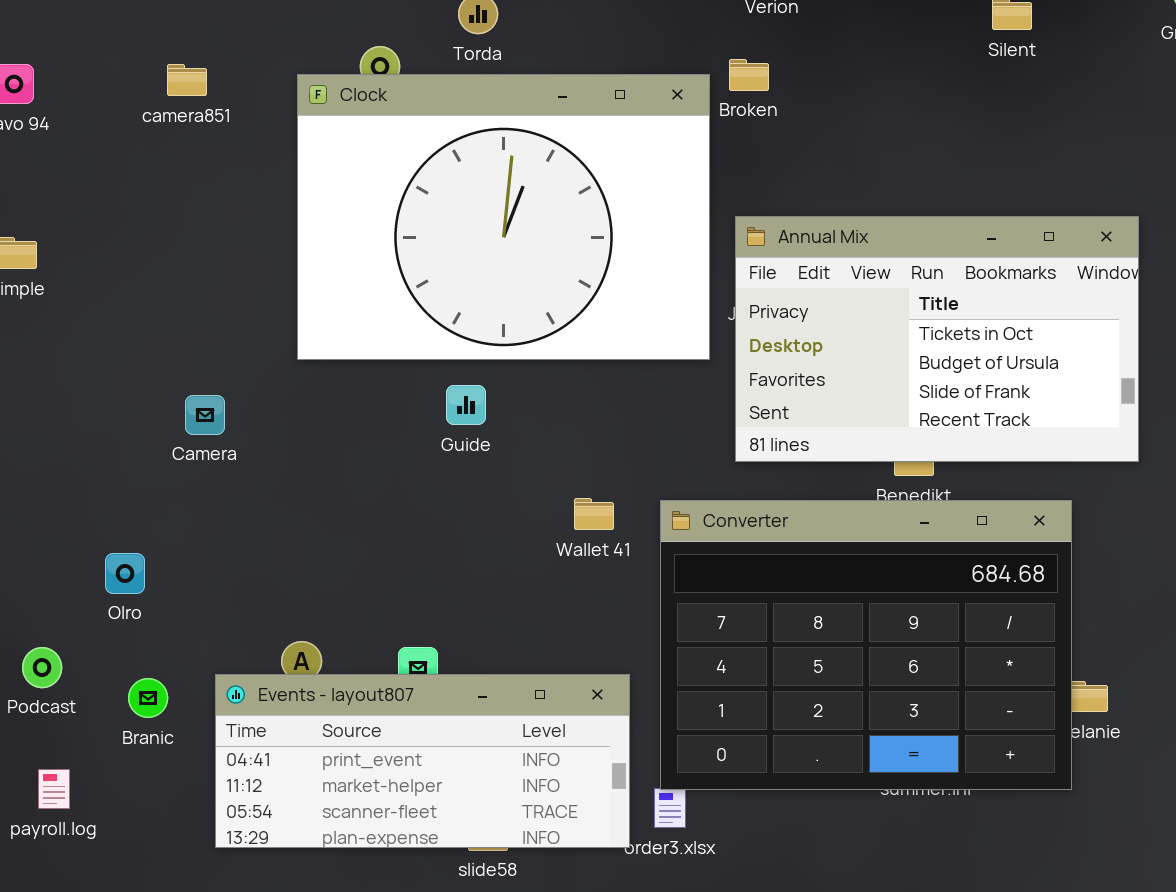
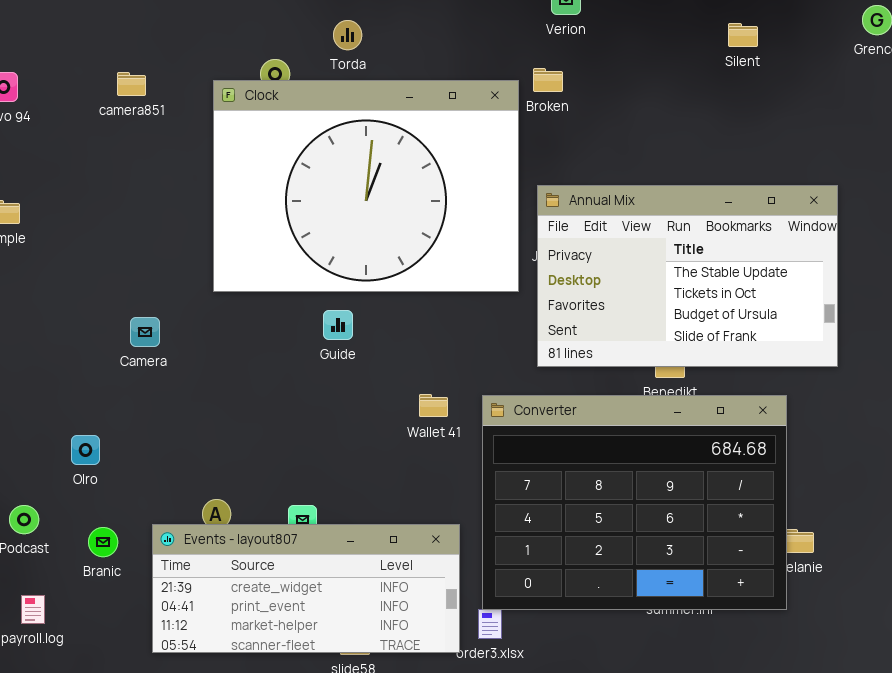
Annual Mix: [735,216,1139,462] -> [537,185,838,367], scrolled up 1 row
Events - layout807: [215,674,630,848] -> [152,524,460,653], scrolled up 1 row

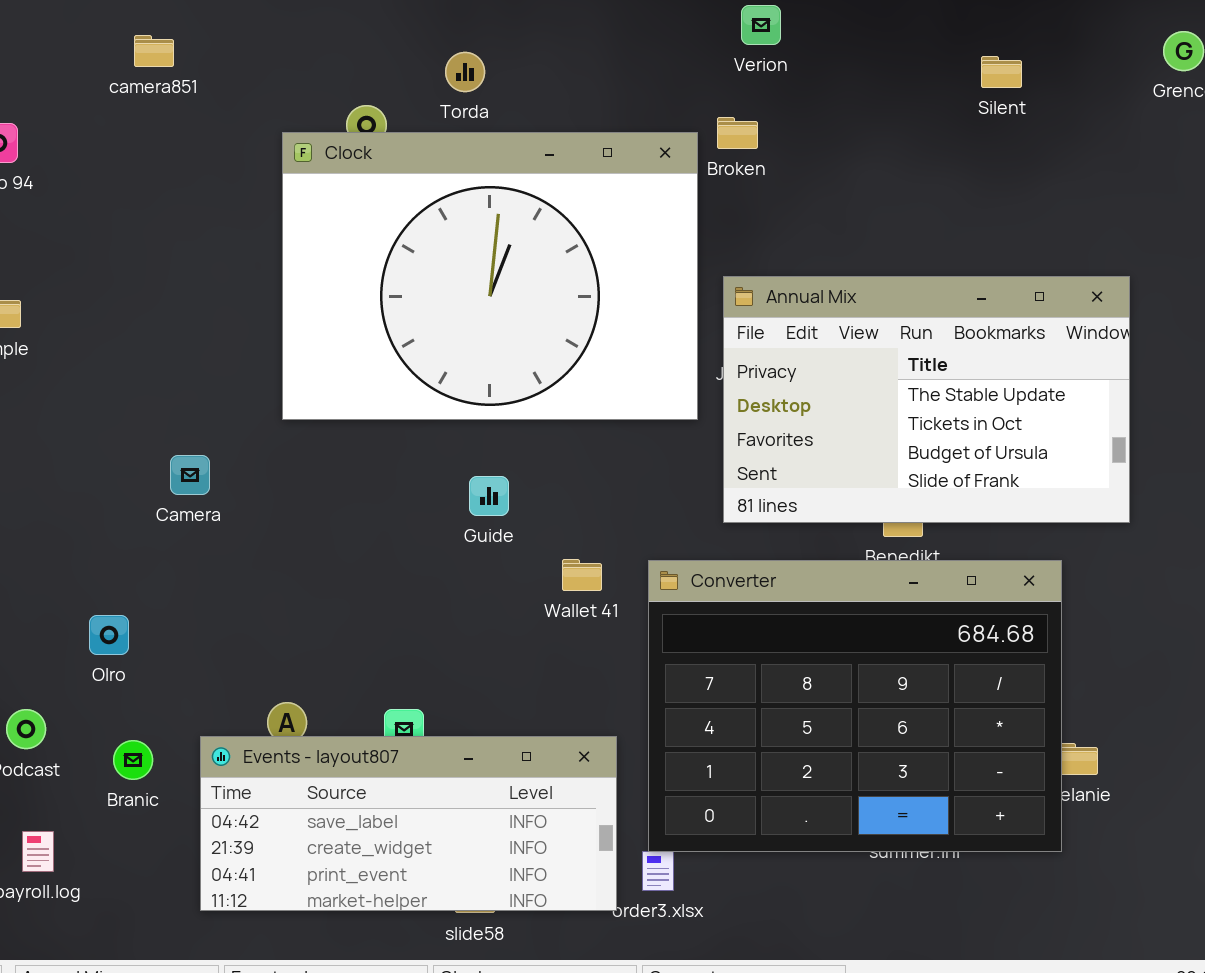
camera851: [117,72,146,96] -> [134,35,174,67], moved
Guide: [323,310,353,340] -> [469,476,509,516], moved
Events - layout807: [152,524,460,653] -> [200,736,617,911], scrolled up 1 row

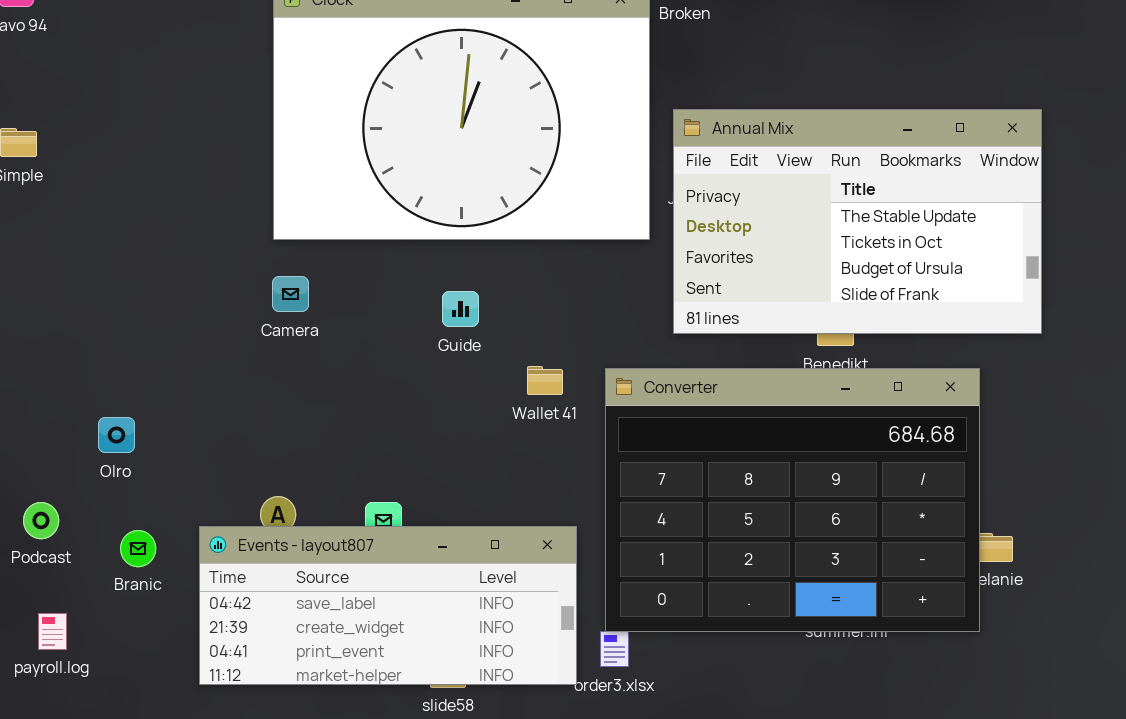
Camera: [170,455,210,495] -> [272,276,309,312], moved

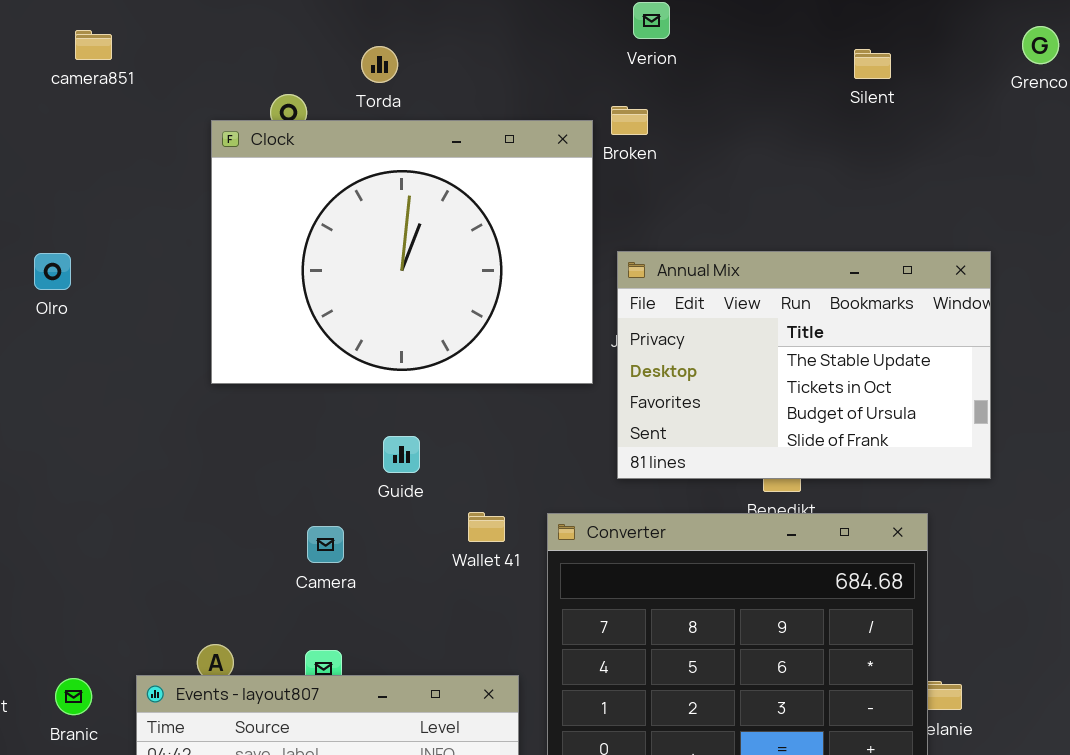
Camera: [272,276,309,312] -> [307,526,344,563], moved
Olro: [98,417,135,453] -> [34,253,71,290], moved

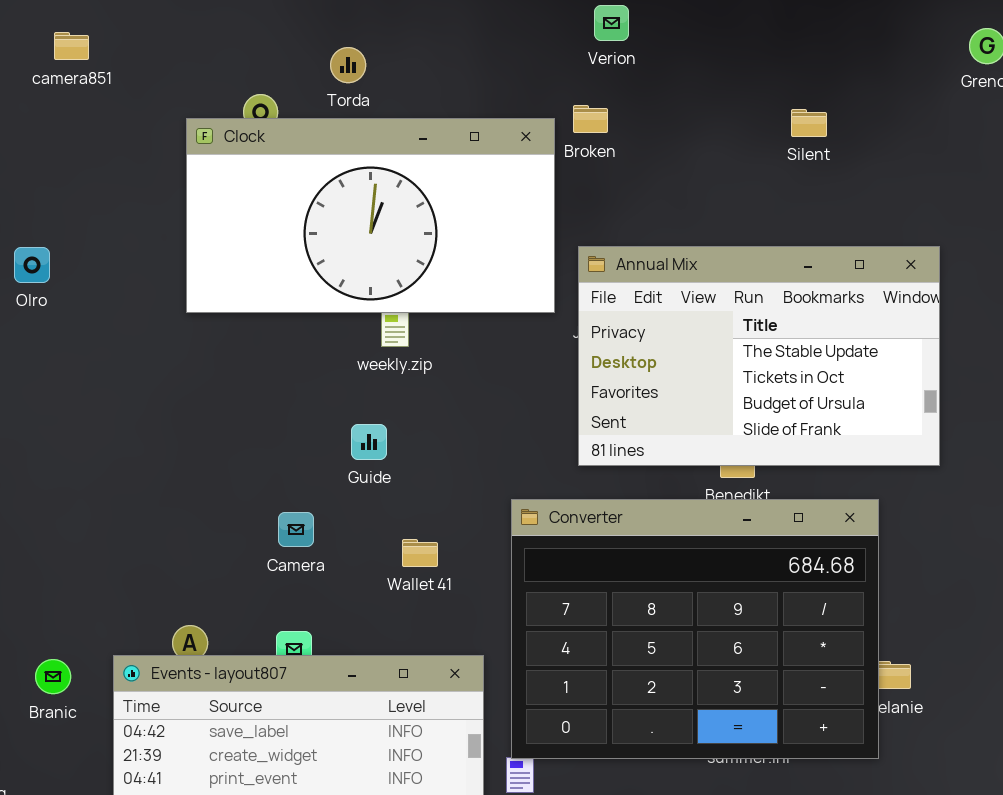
Silent: [854,49,891,79] -> [791,109,827,137], moved
Clock: [211,120,593,384] -> [186,118,555,313], resized
Wallet 41: [468,512,505,542] -> [402,539,438,567], moved

